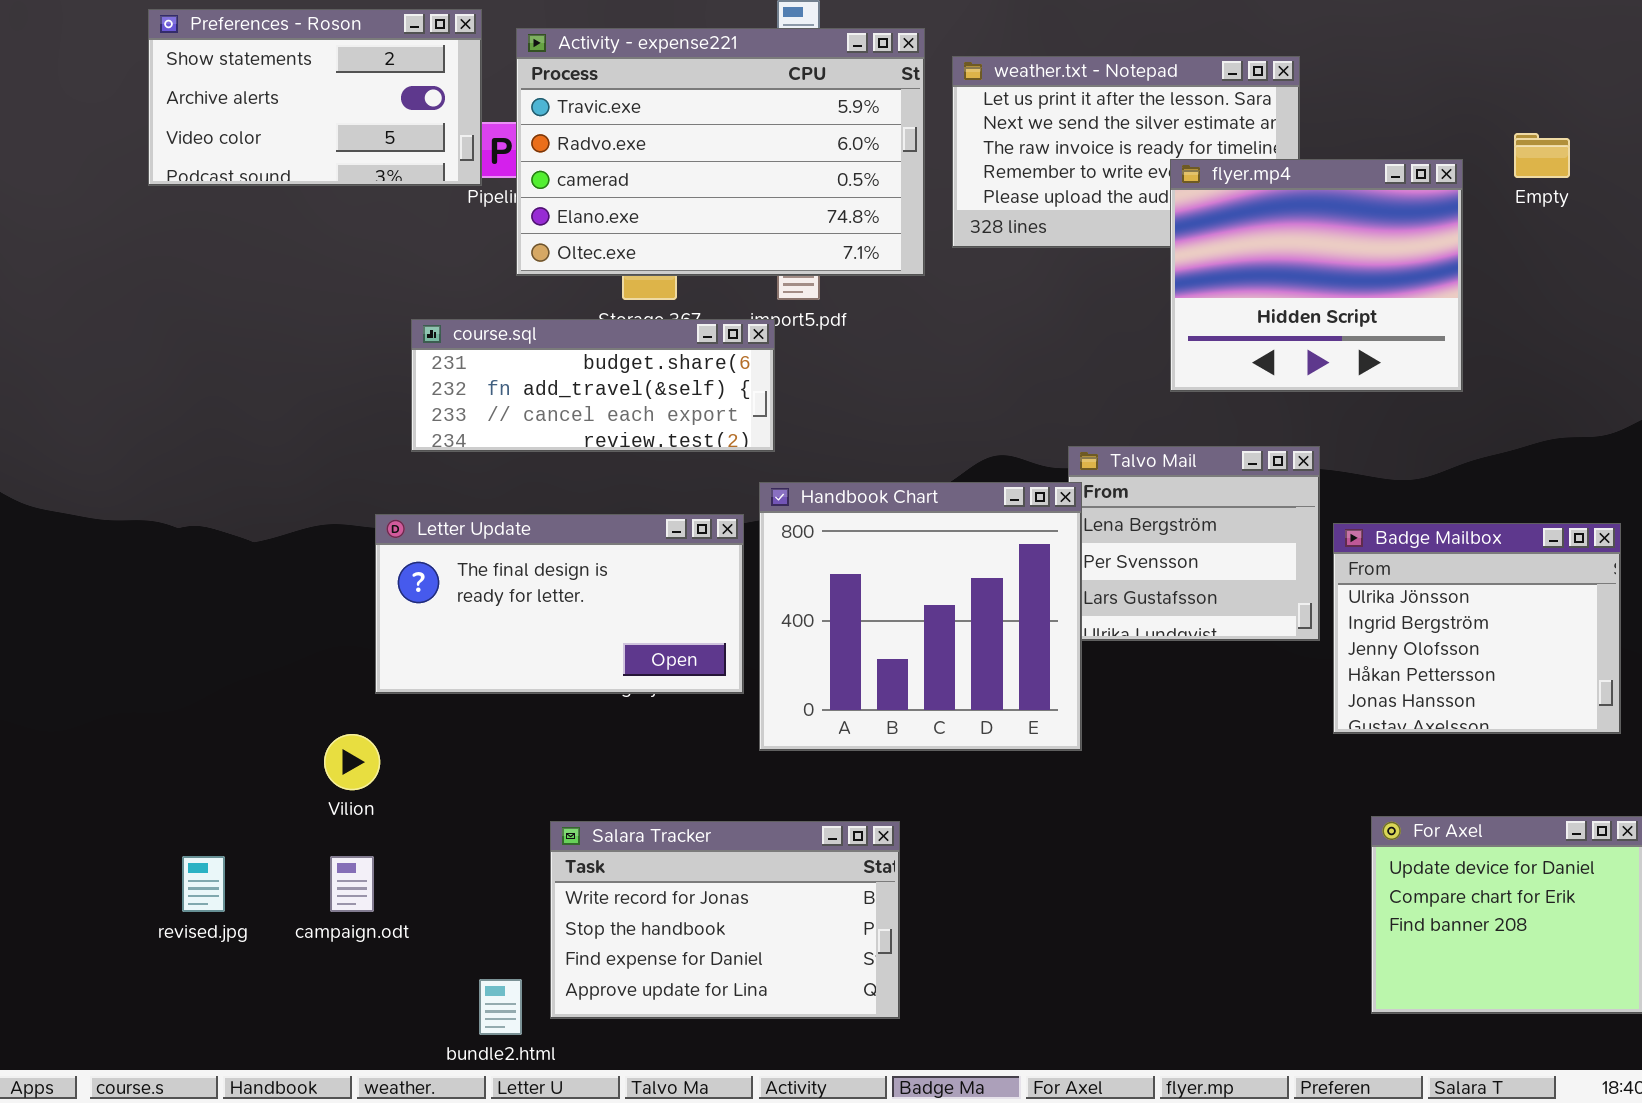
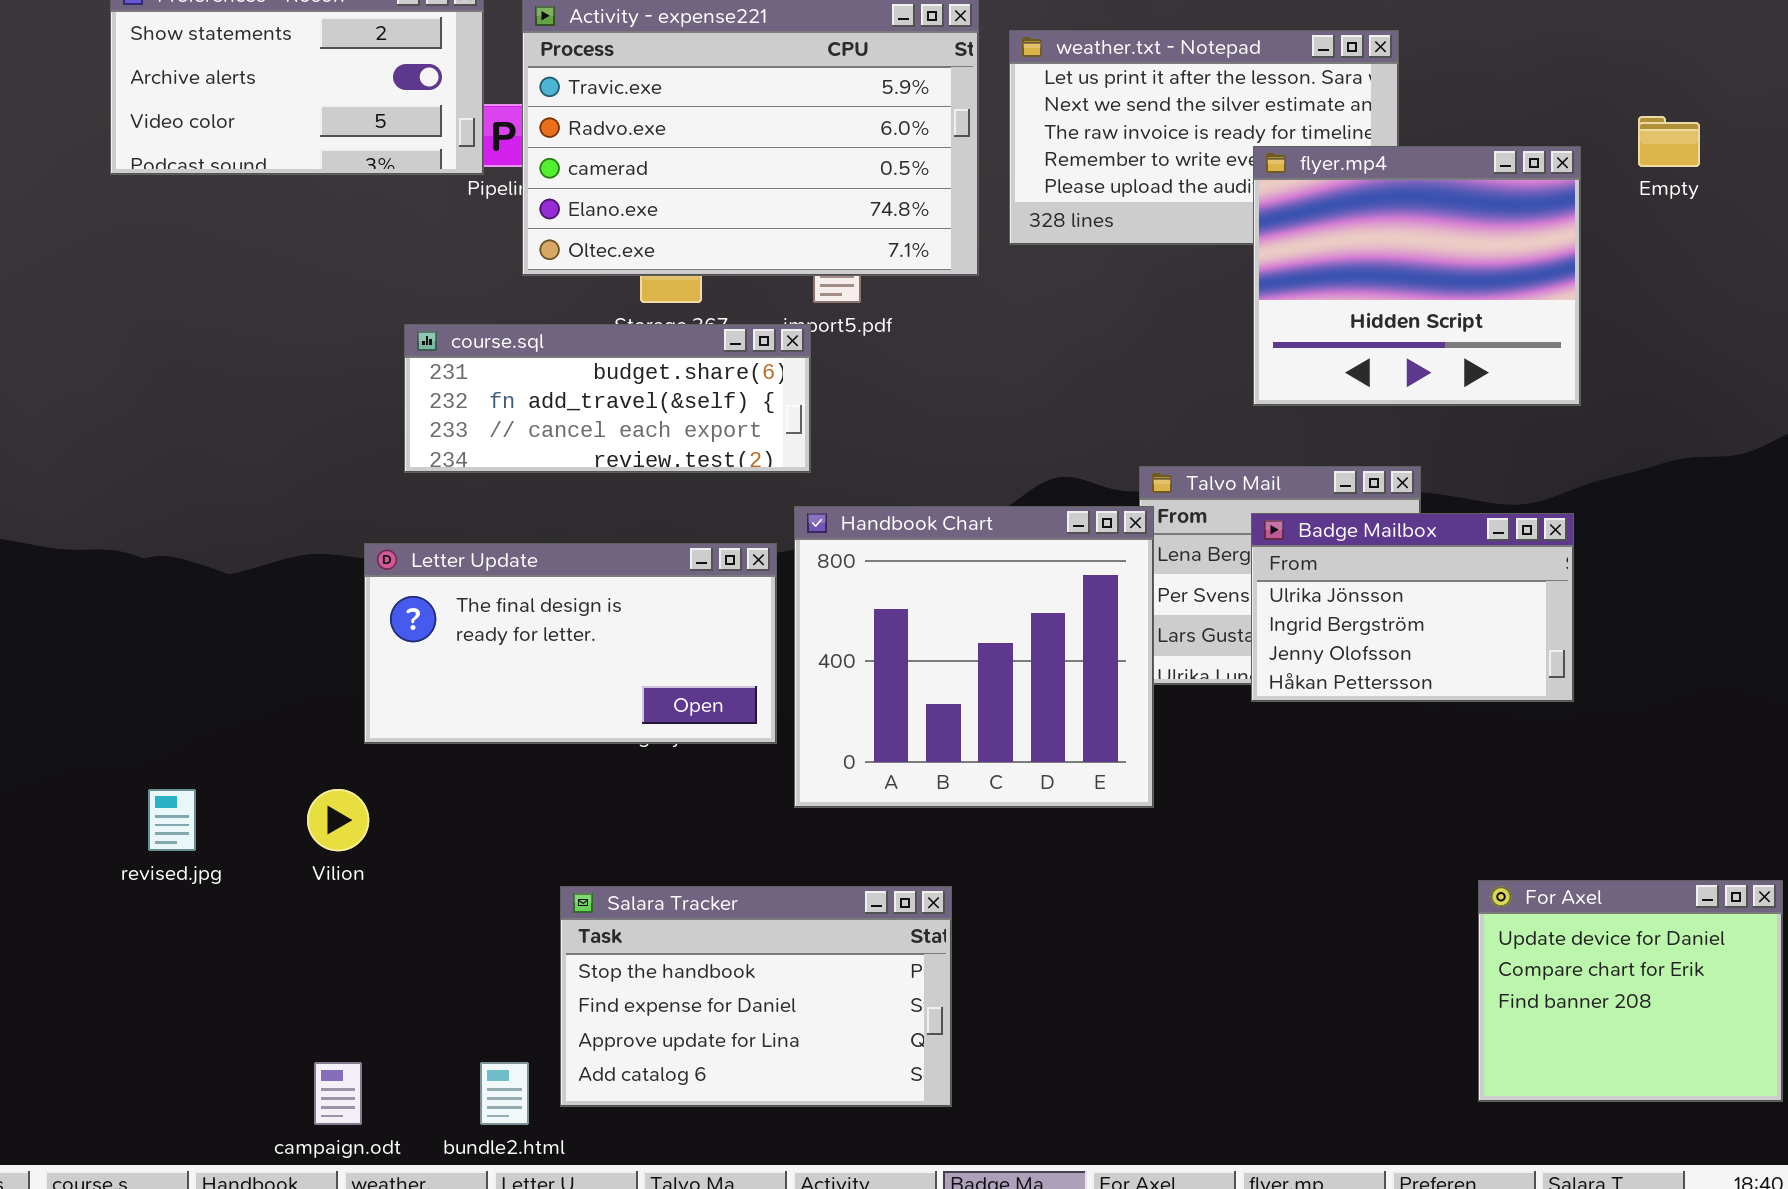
Badge Mailbox: [1333,523,1621,734] -> [1251,513,1574,702], moved, resized
Salara Tracker: [550,821,900,1019] -> [560,886,952,1107], scrolled down 1 row
revised.jpg: [182,856,225,912] -> [148,789,196,851], moved
campaign.odt: [330,856,374,912] -> [314,1062,362,1125], moved

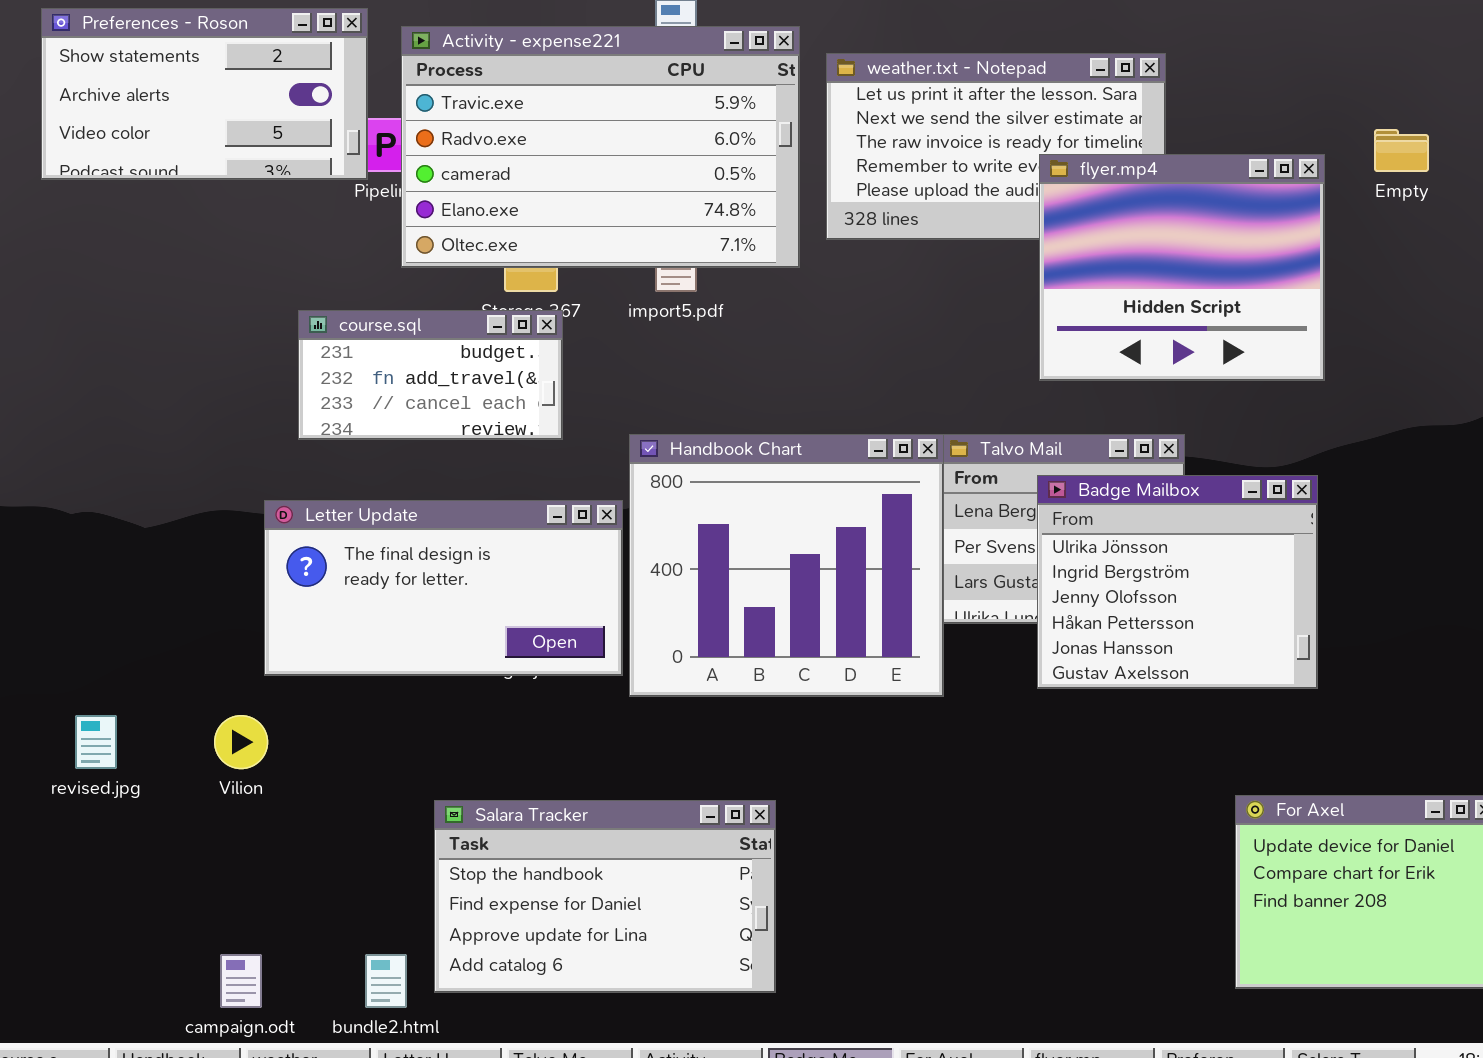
course.sql: [404,324,811,473] -> [298,310,563,440], resized
Handbook Chart: [794,506,1154,808] -> [629,434,944,697], moved
Badge Mailbox: [1251,513,1574,702] -> [1037,475,1318,689], resized

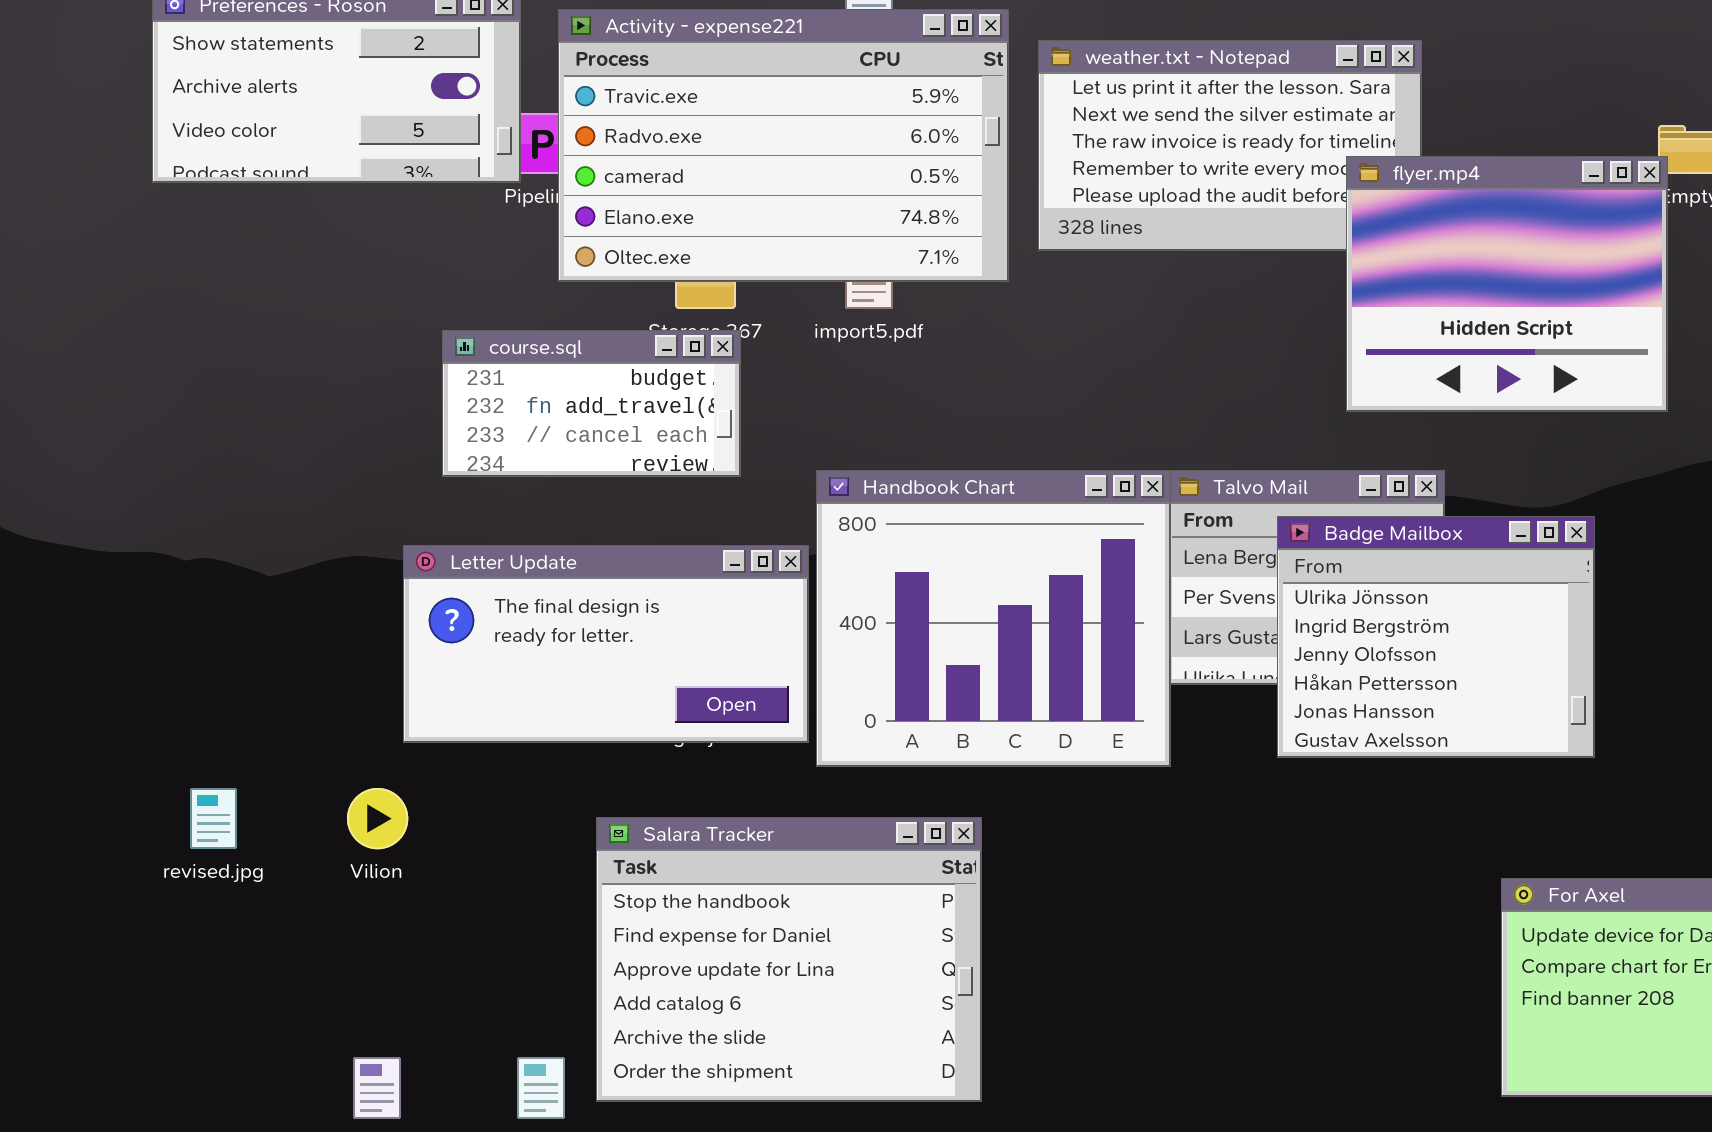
flyer.mp4: [1039,154,1325,381] -> [1346,156,1668,412], moved
Salara Tracker: [434,800,776,993] -> [596,817,982,1102], resized

